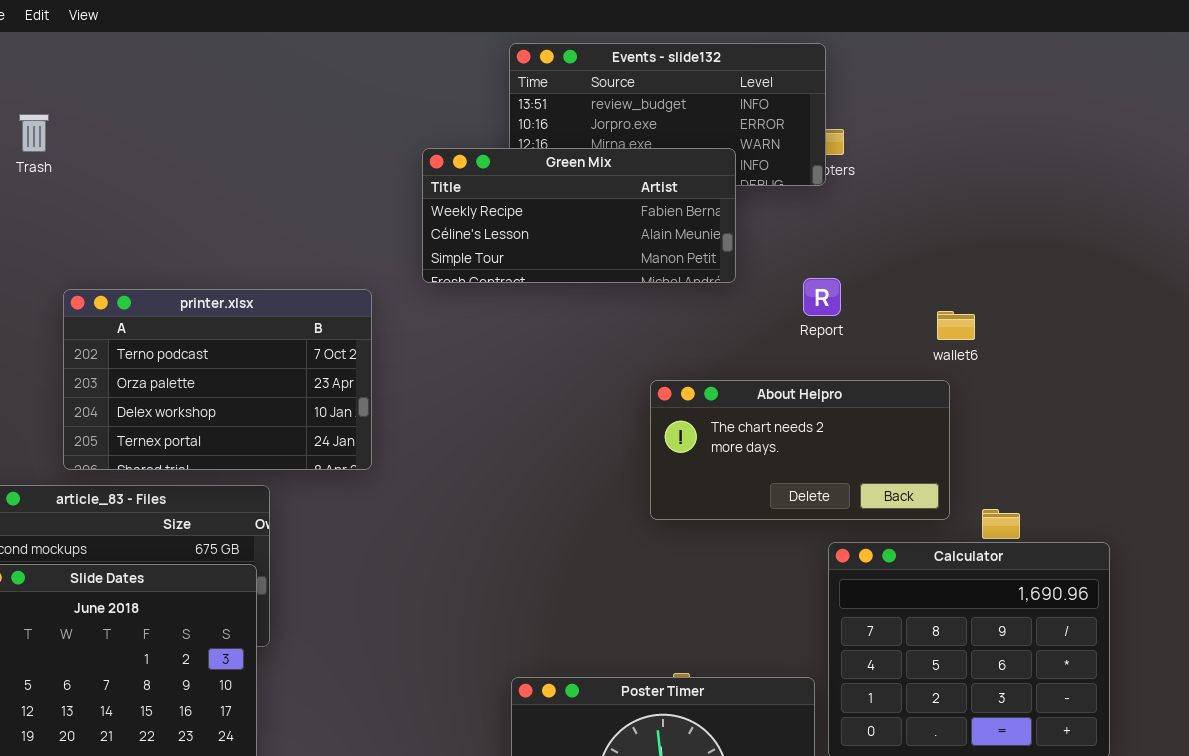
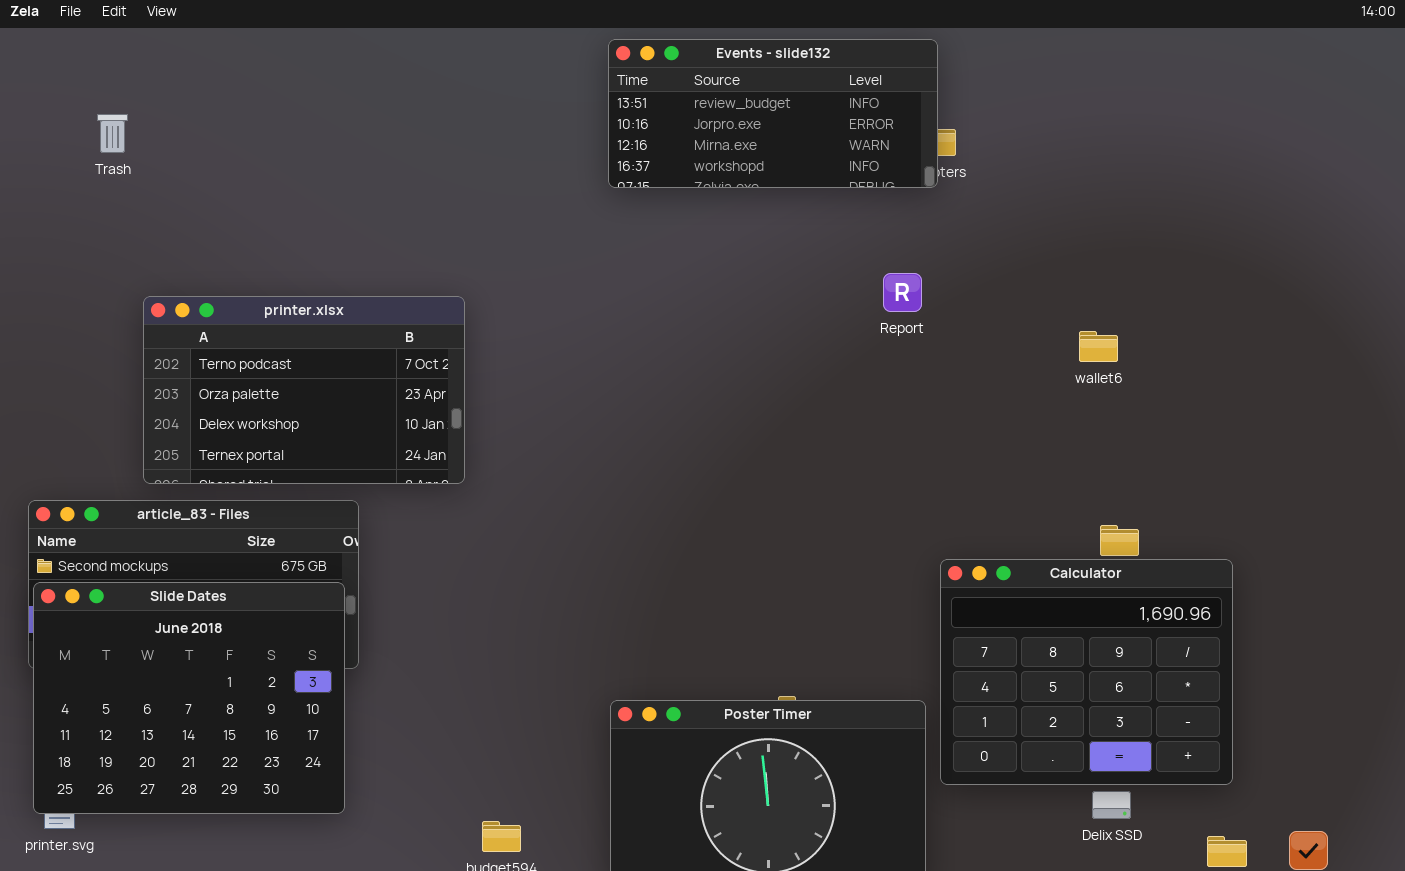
Green Mix: [422,148,736,283] -> none, closed
Report: [803,278,841,316] -> [883,273,922,312], moved
wallet6: [937,311,975,340] -> [1079,331,1118,362], moved
About Helpro: [650,380,950,520] -> none, closed

